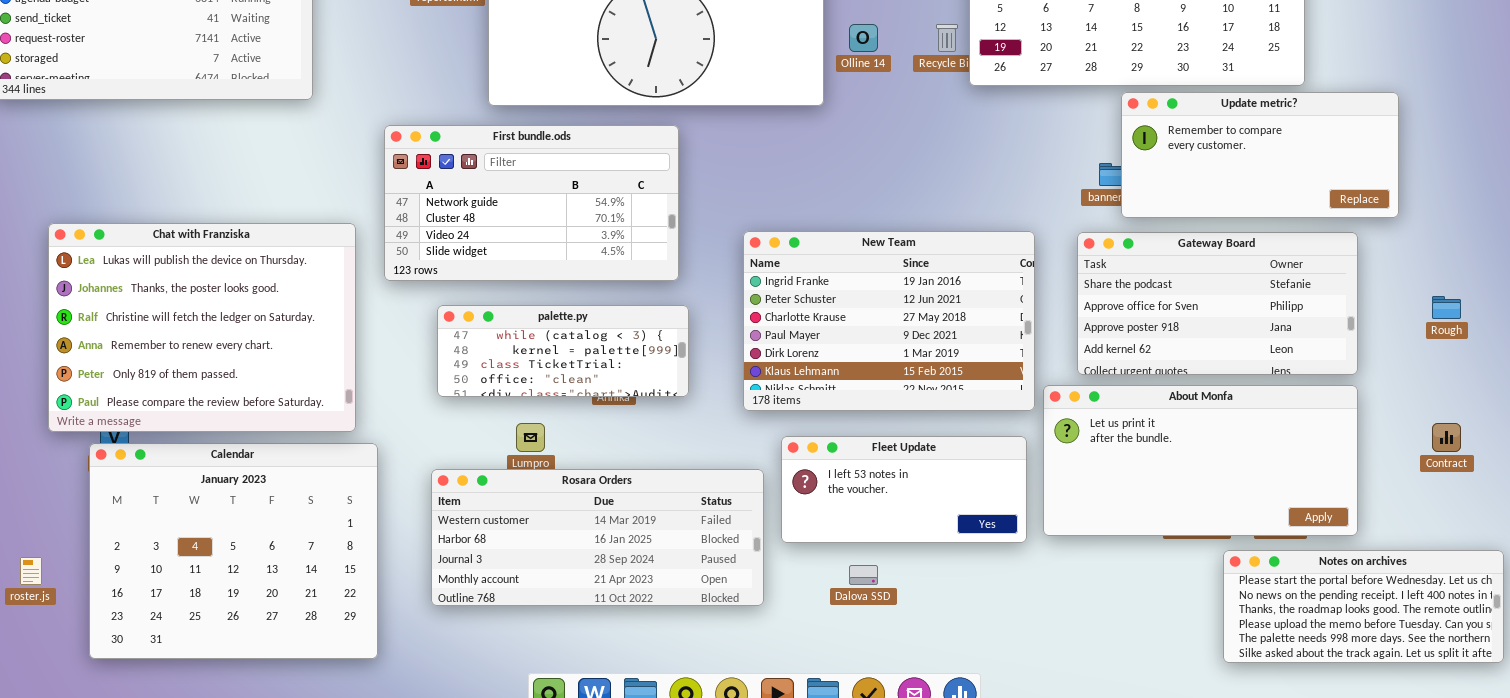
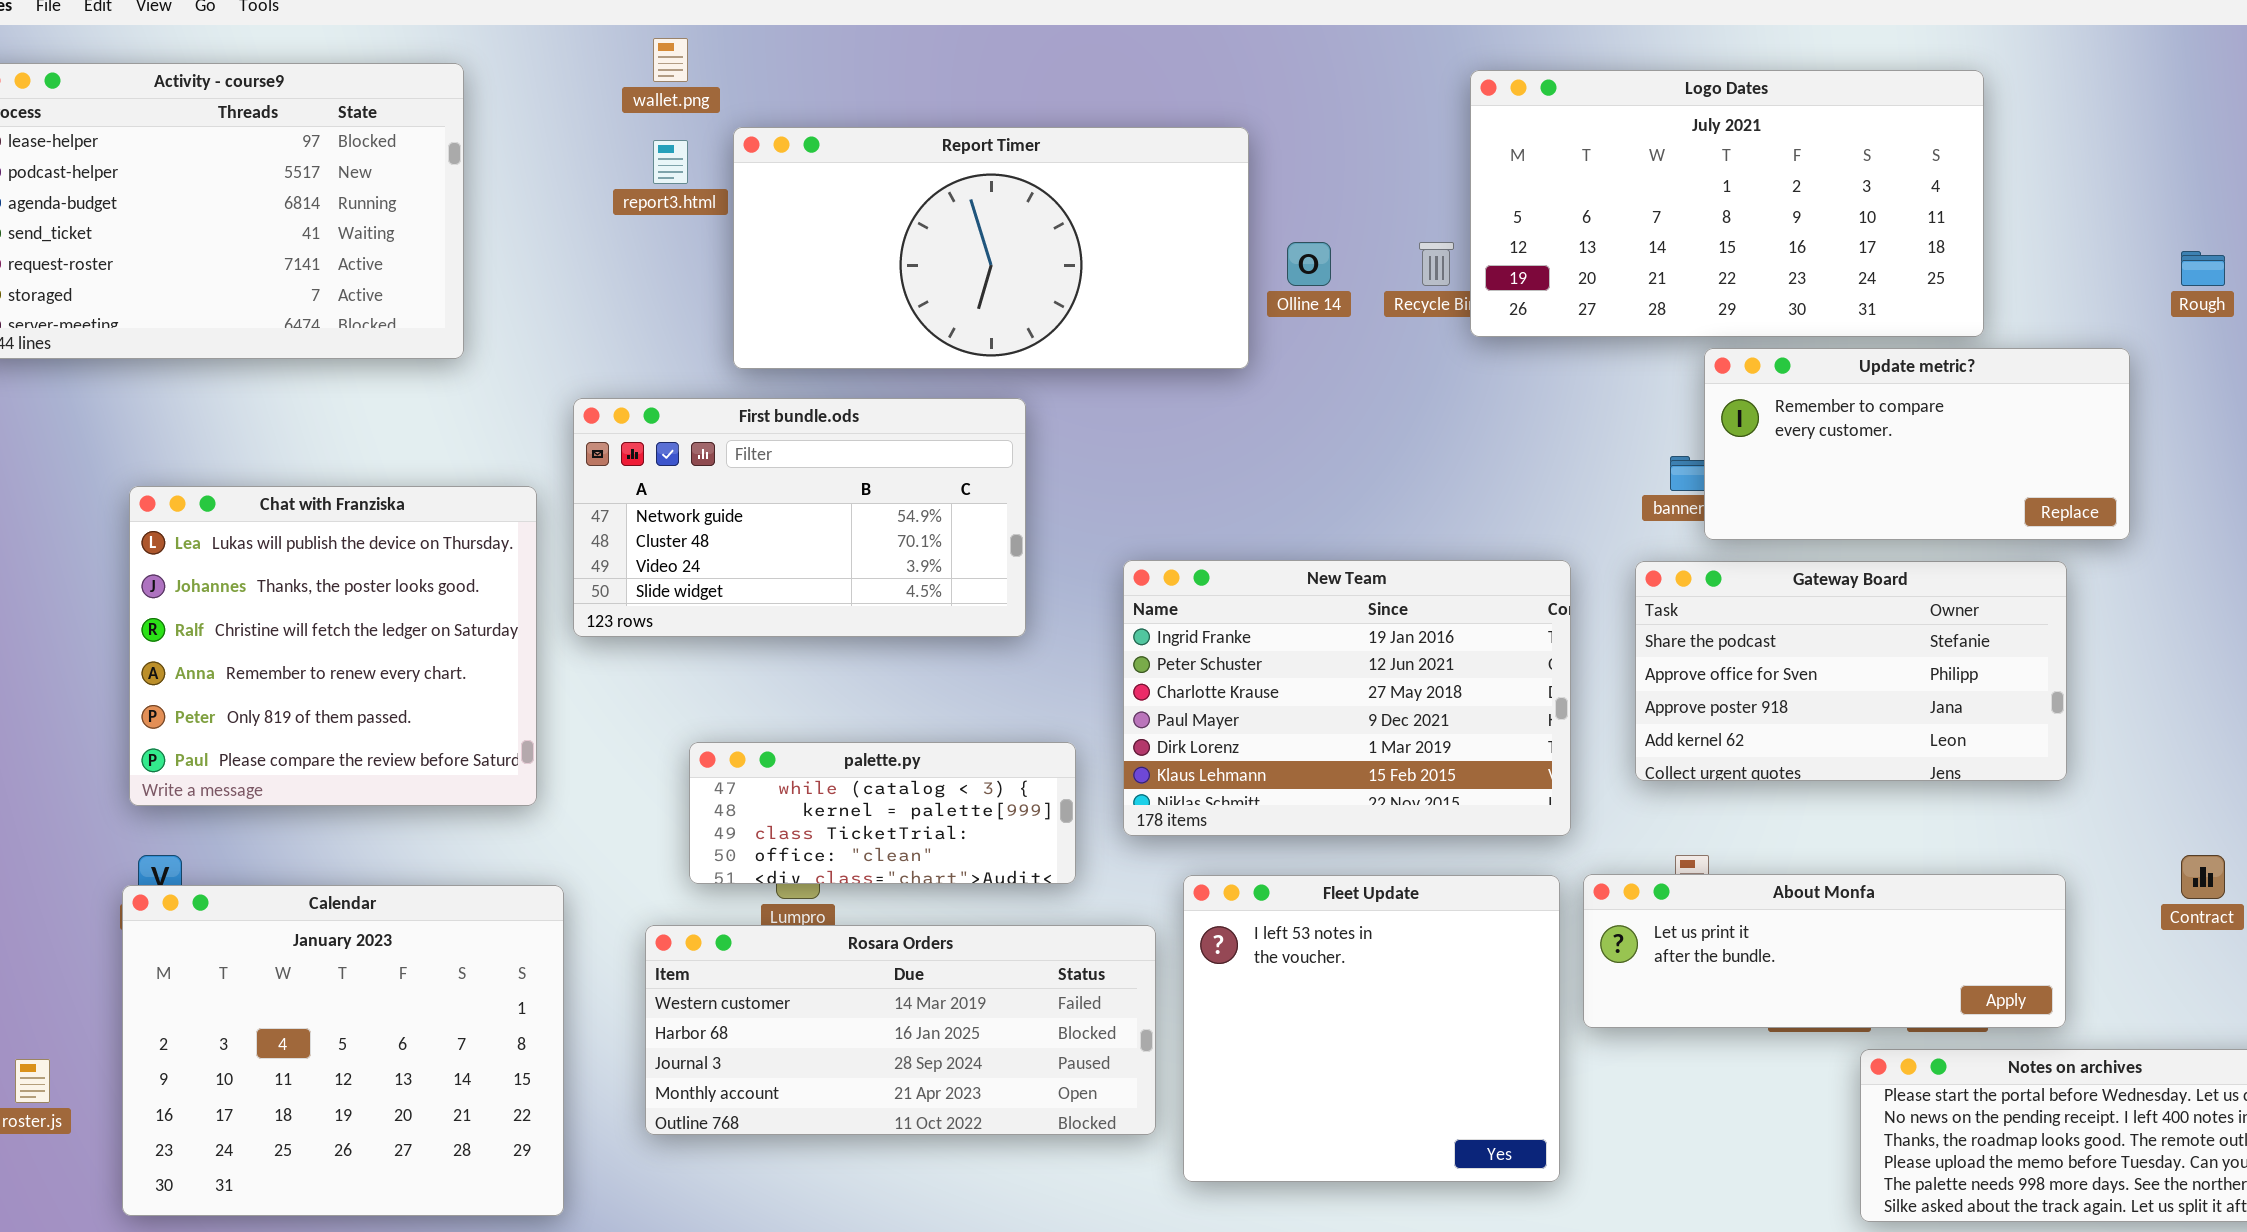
Chat with Franziska: [48,223,356,432] -> [129,486,537,806], moved, resized
Rough: [1432,296,1461,319] -> [2181,251,2225,286], moved
palette.py: [437,305,689,397] -> [689,742,1076,884], moved
About Monfa: [1043,385,1358,536] -> [1583,874,2066,1028], resized
Fleet Update: [781,436,1027,543] -> [1183,875,1560,1182], resized

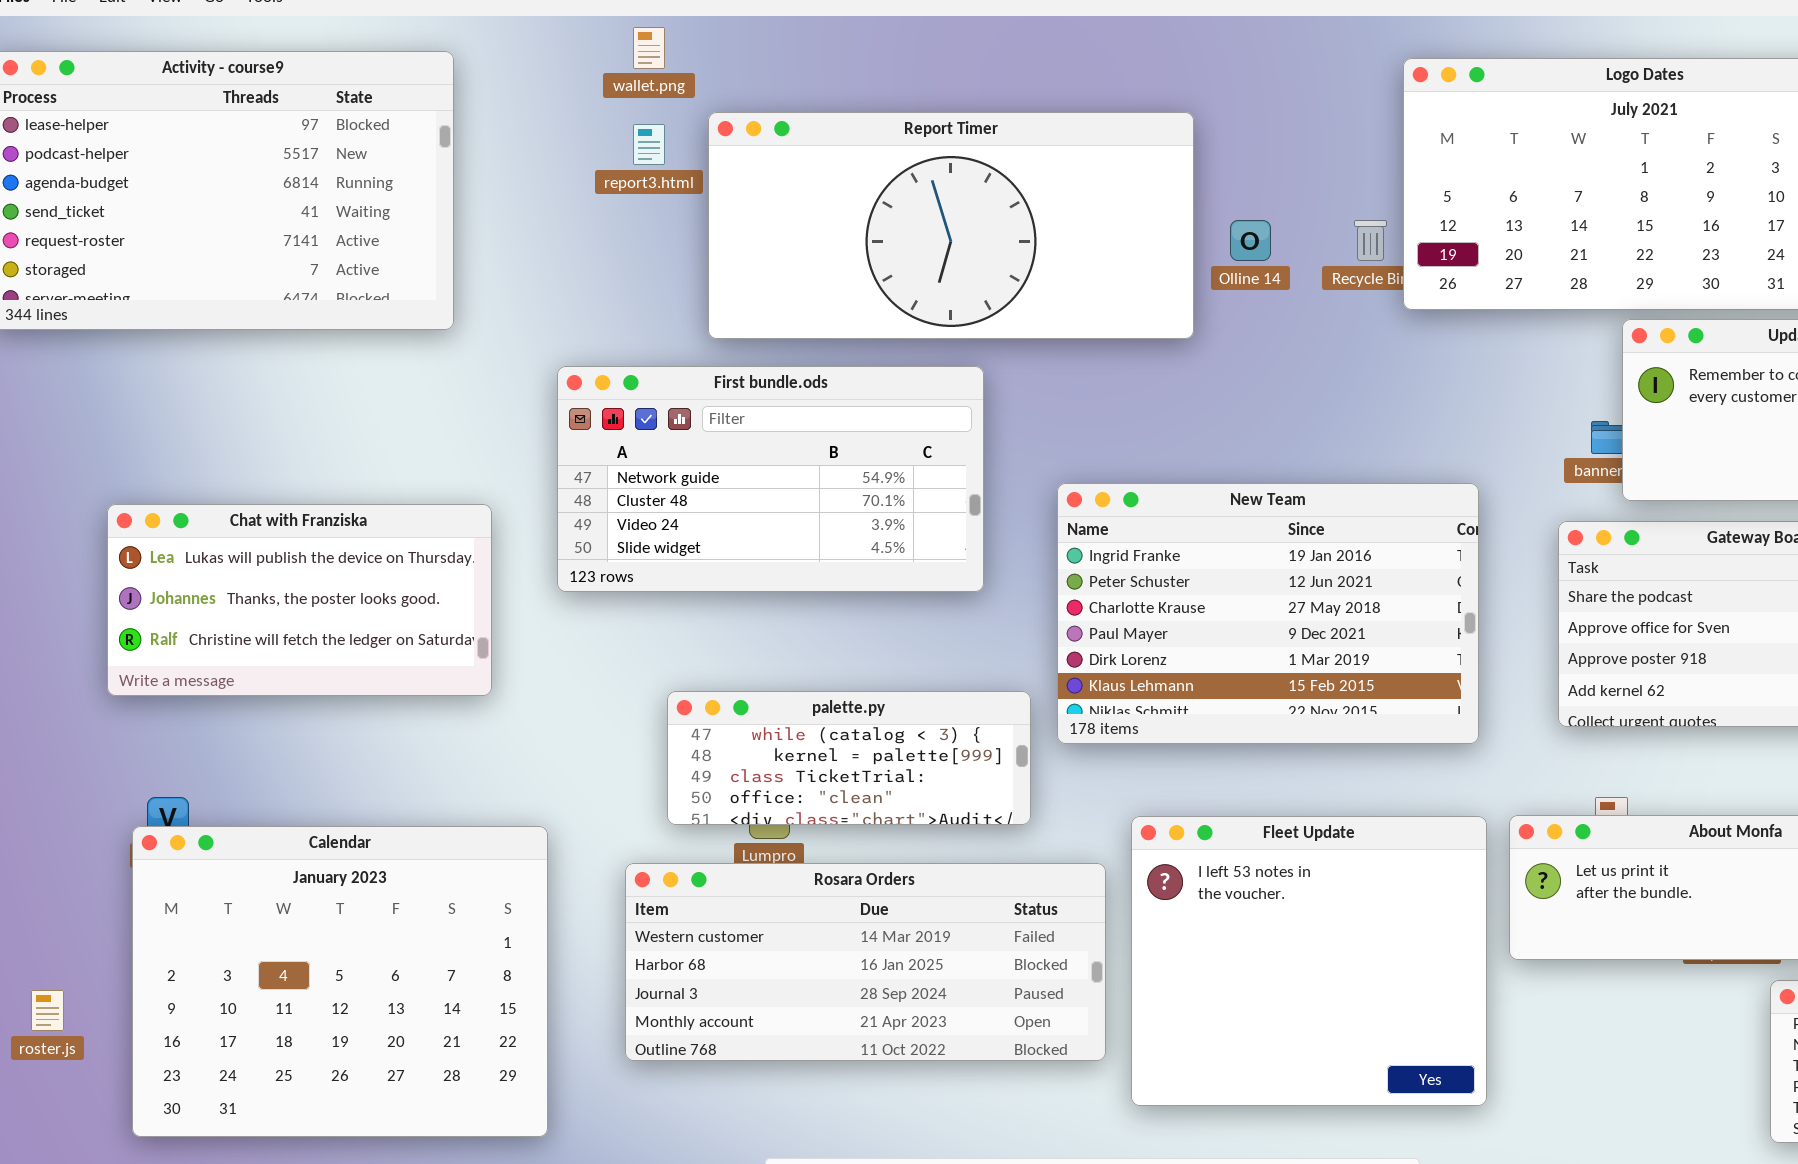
Chat with Franziska: [129,486,537,806] -> [107,504,492,696], moved, resized
New Team: [1123,560,1571,836] -> [1057,483,1479,744], moved

